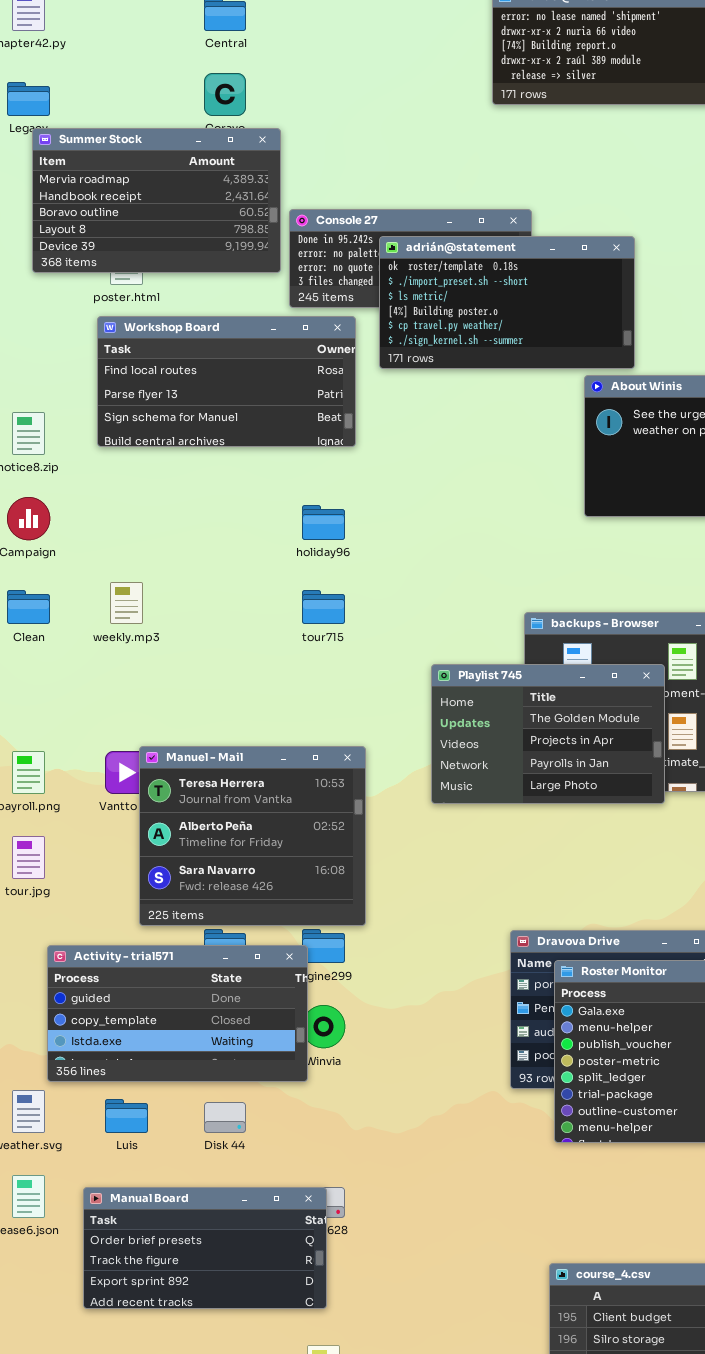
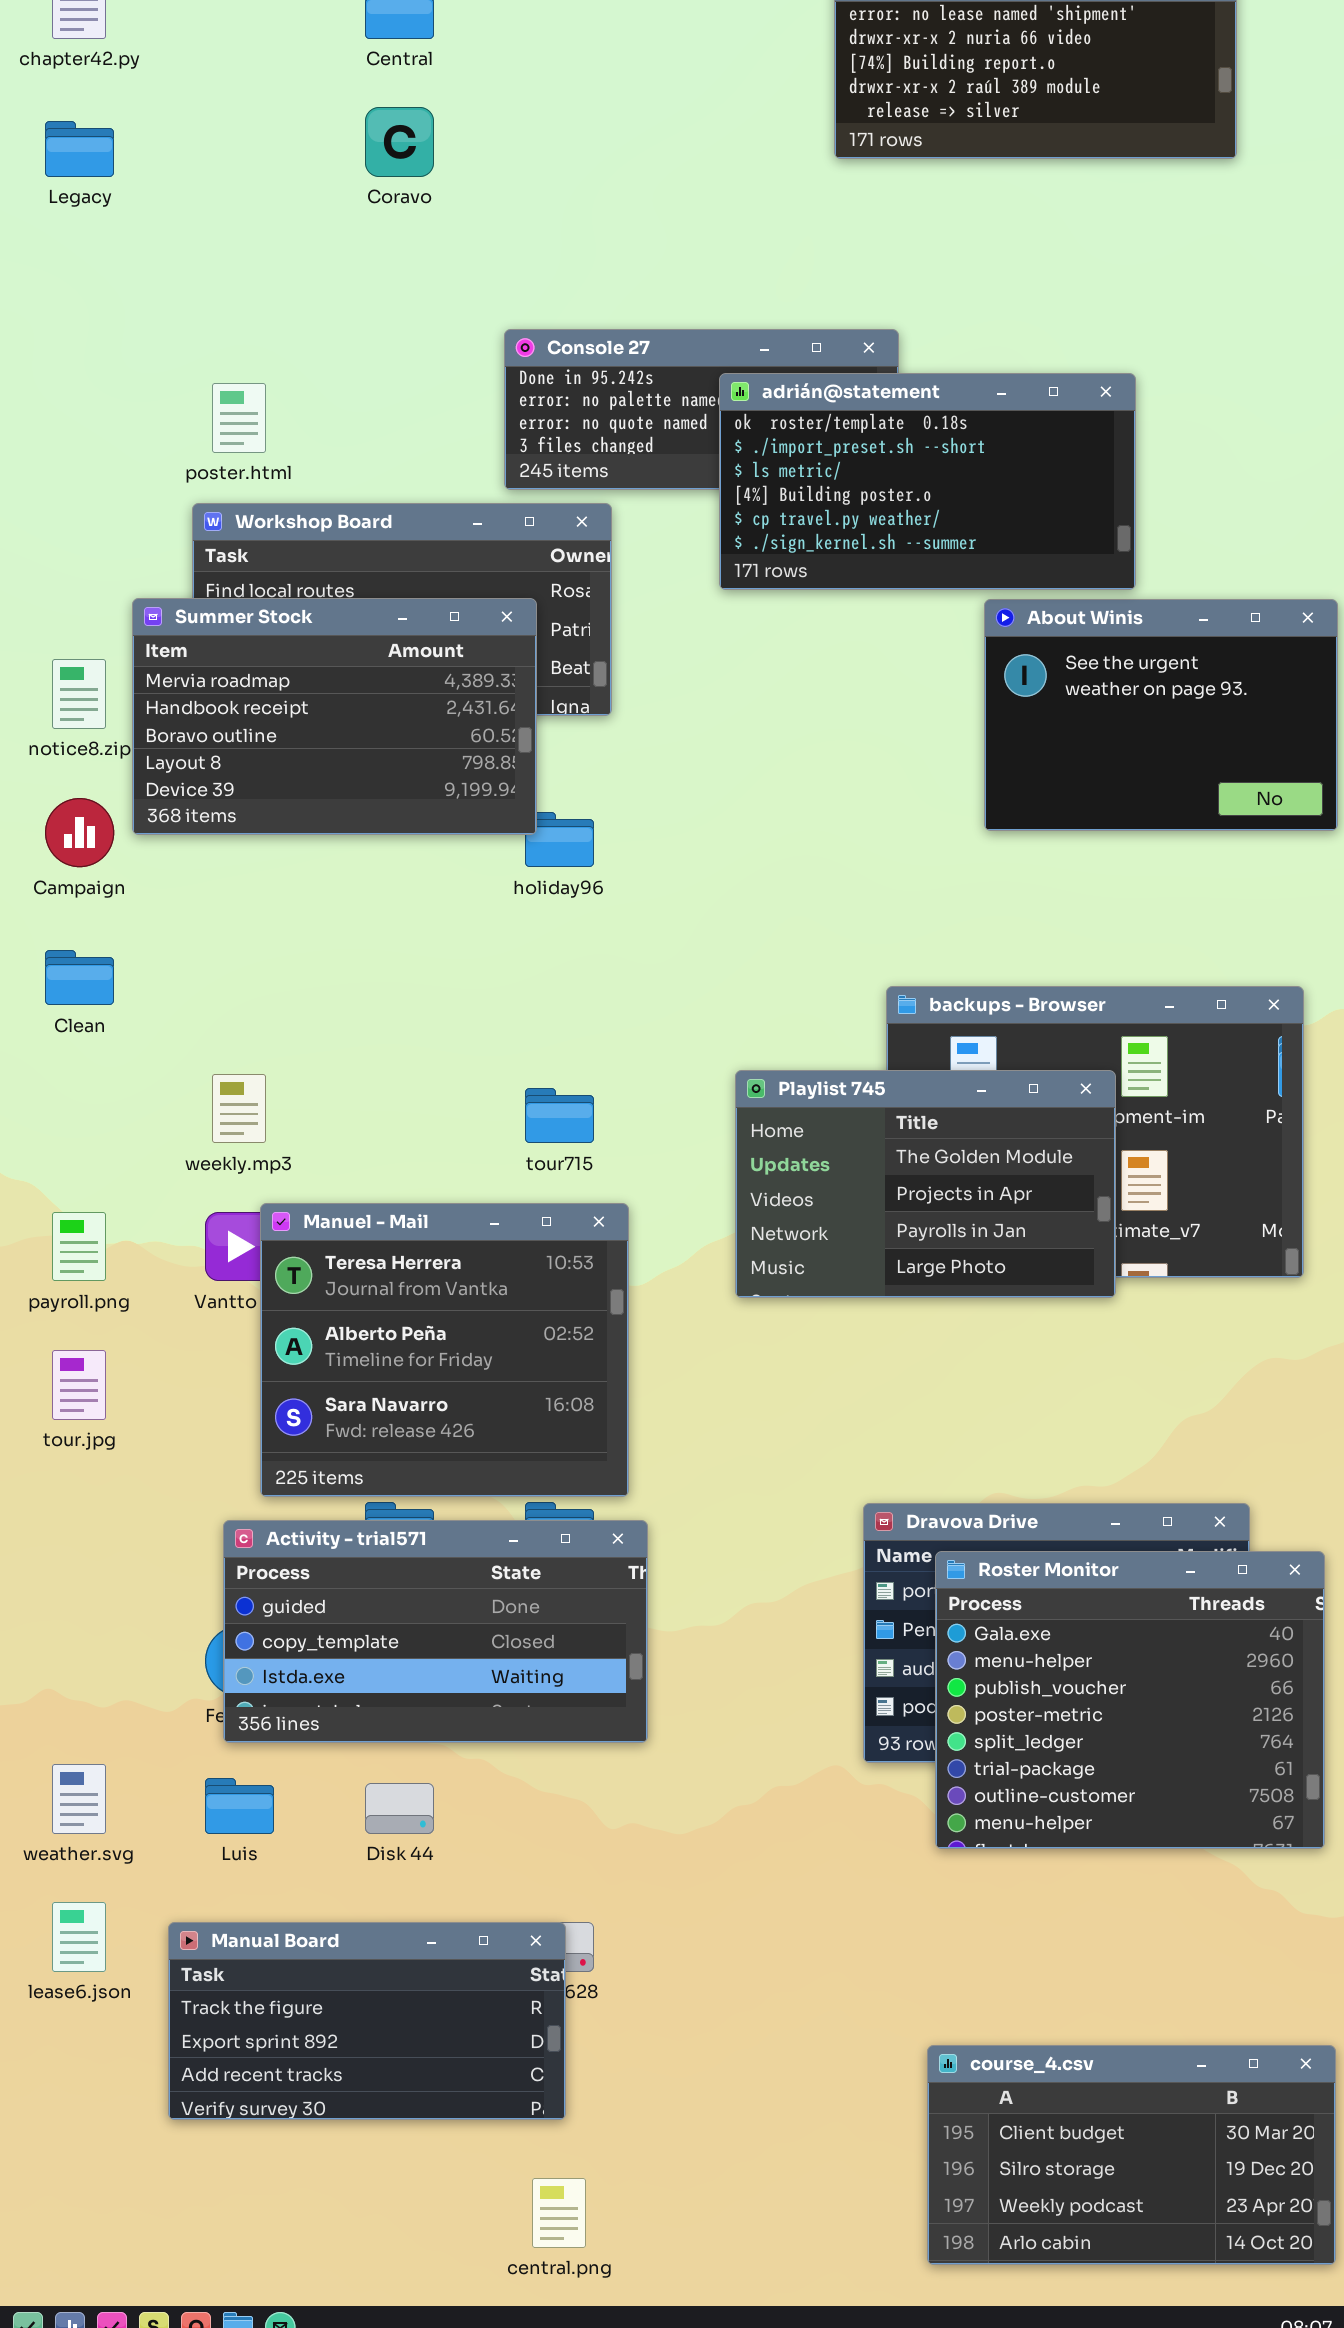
Summer Stock: [32,128,281,273] -> [132,598,537,835], moved
adrián@statement: [379,236,635,369] -> [719,373,1136,590], moved
weekly.mp3: [110,582,143,624] -> [212,1074,266,1143], moved
tour715: [302,590,345,624] -> [525,1088,594,1143], moved
Activity - trial571: [47,945,308,1082] -> [223,1520,648,1743], moved
Manual Board: [83,1187,327,1309] -> [168,1922,566,2120], scrolled down 1 row

